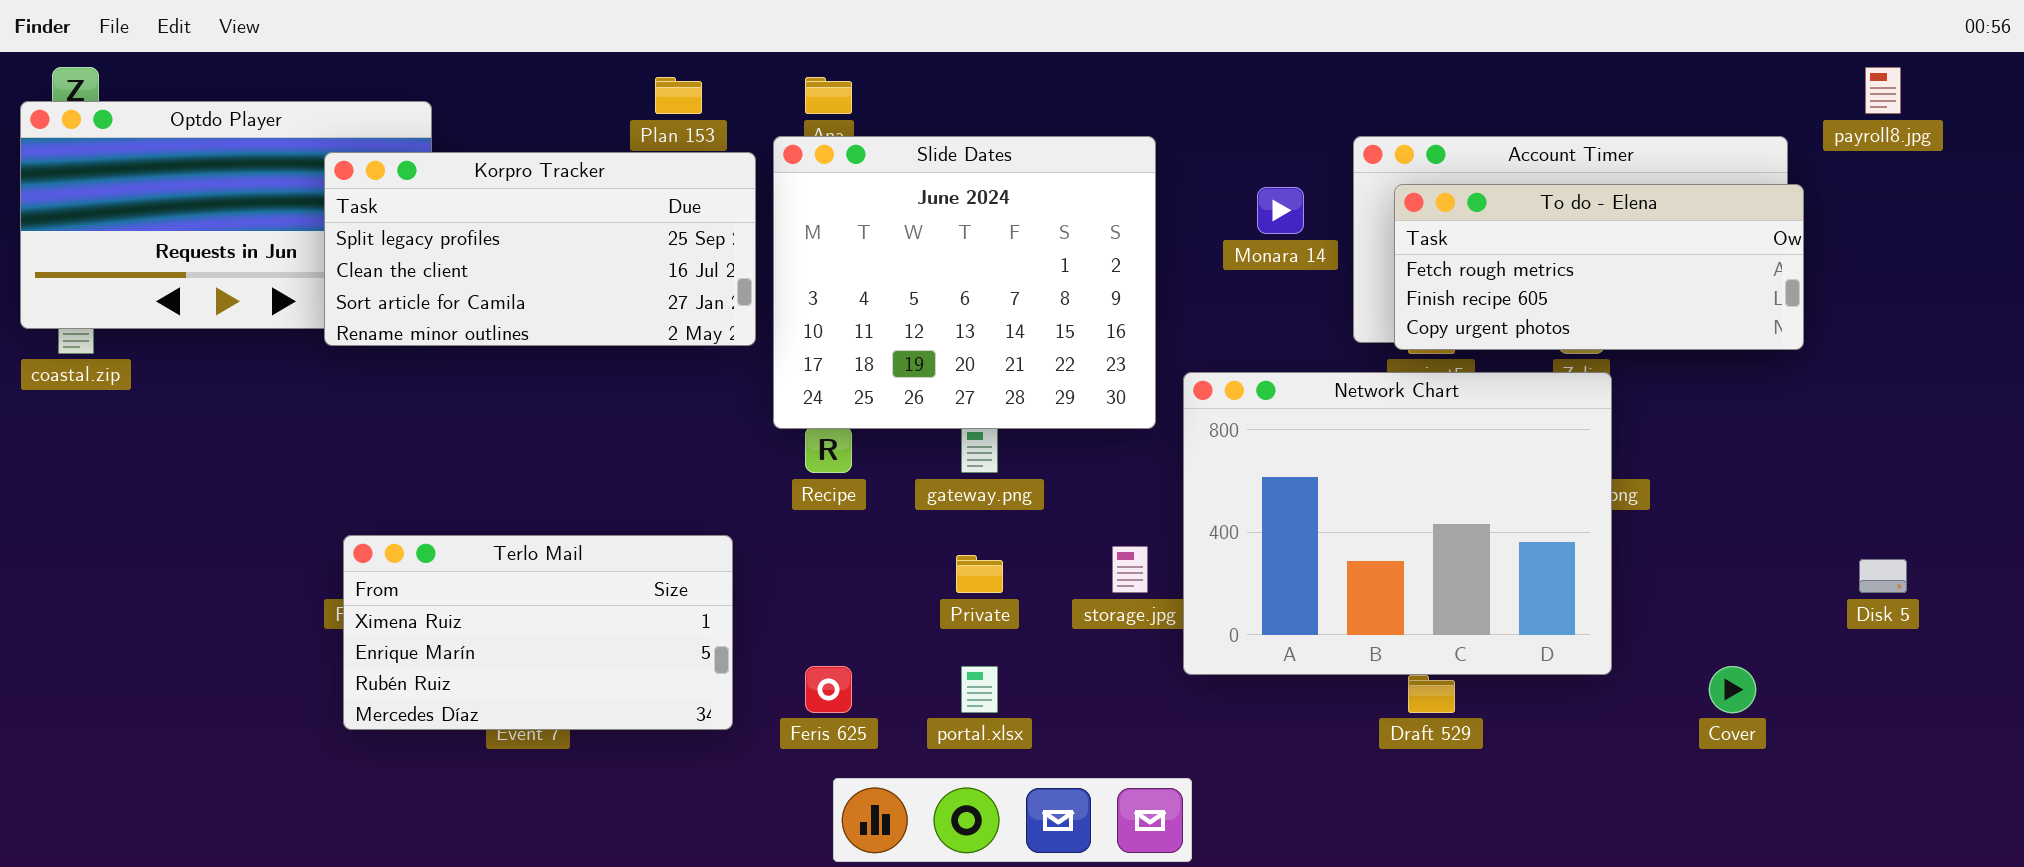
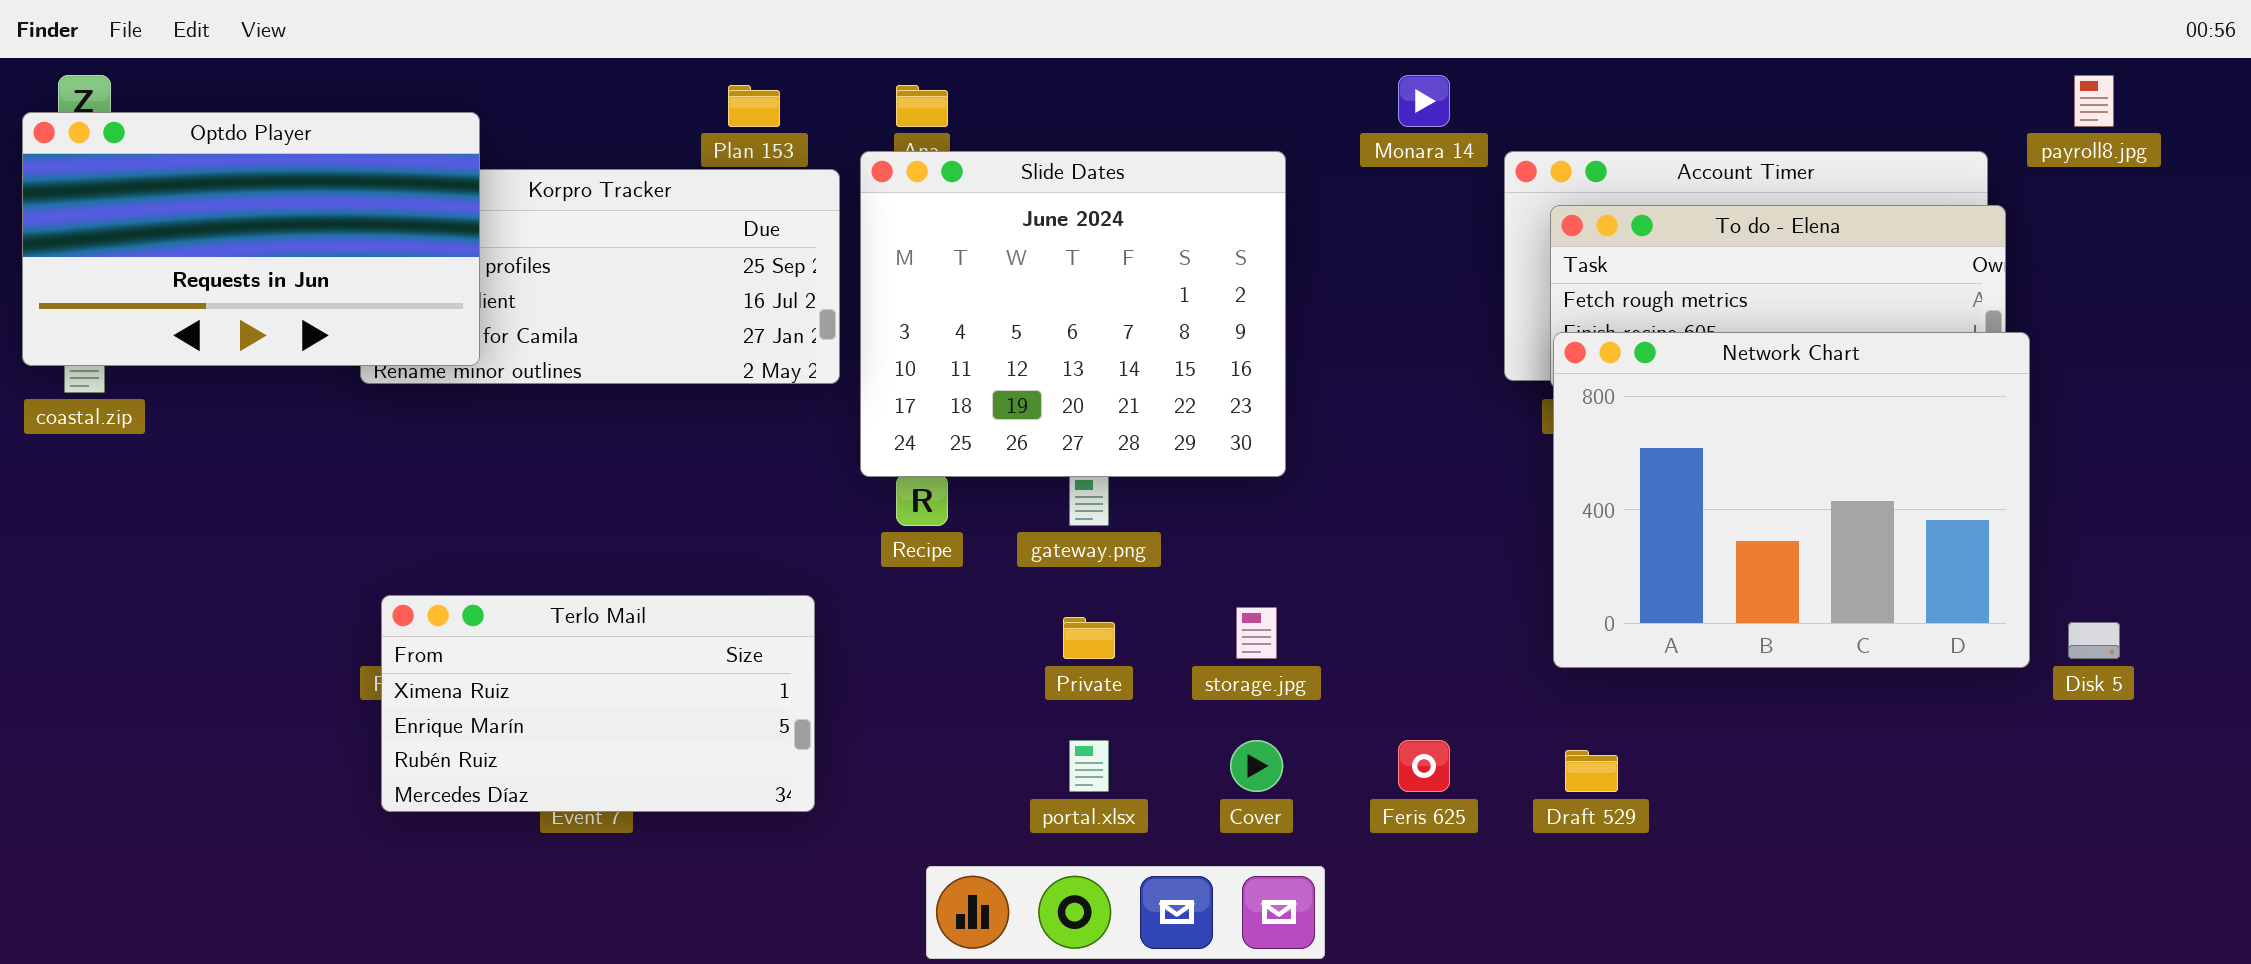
Optdo Player: [20,101,432,329] -> [22,112,480,366], raised
Monara 14: [1257,187,1304,234] -> [1398,75,1450,127], moved
Network Chart: [1183,372,1612,675] -> [1553,332,2030,668], moved
Feris 625: [805,666,852,713] -> [1398,740,1450,792], moved
Cover: [1709,666,1756,713] -> [1230,740,1283,792], moved

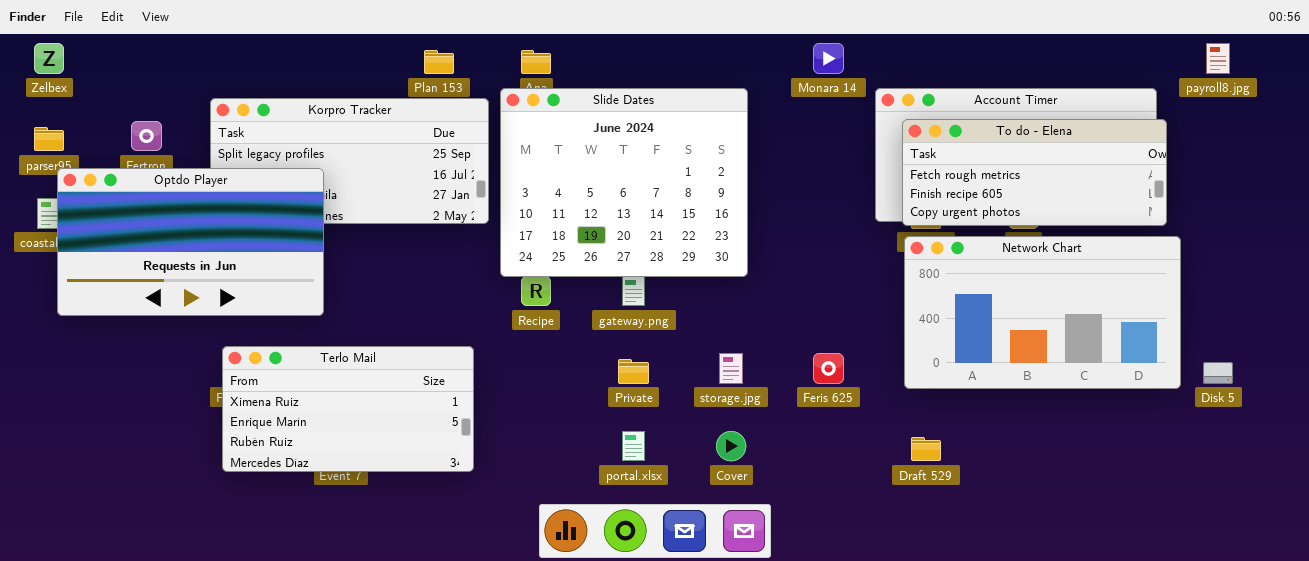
Optdo Player: [22,112,480,366] -> [57,168,324,316], moved
Network Chart: [1553,332,2030,668] -> [904,236,1181,389], resized
Feris 625: [1398,740,1450,792] -> [813,353,844,384], moved

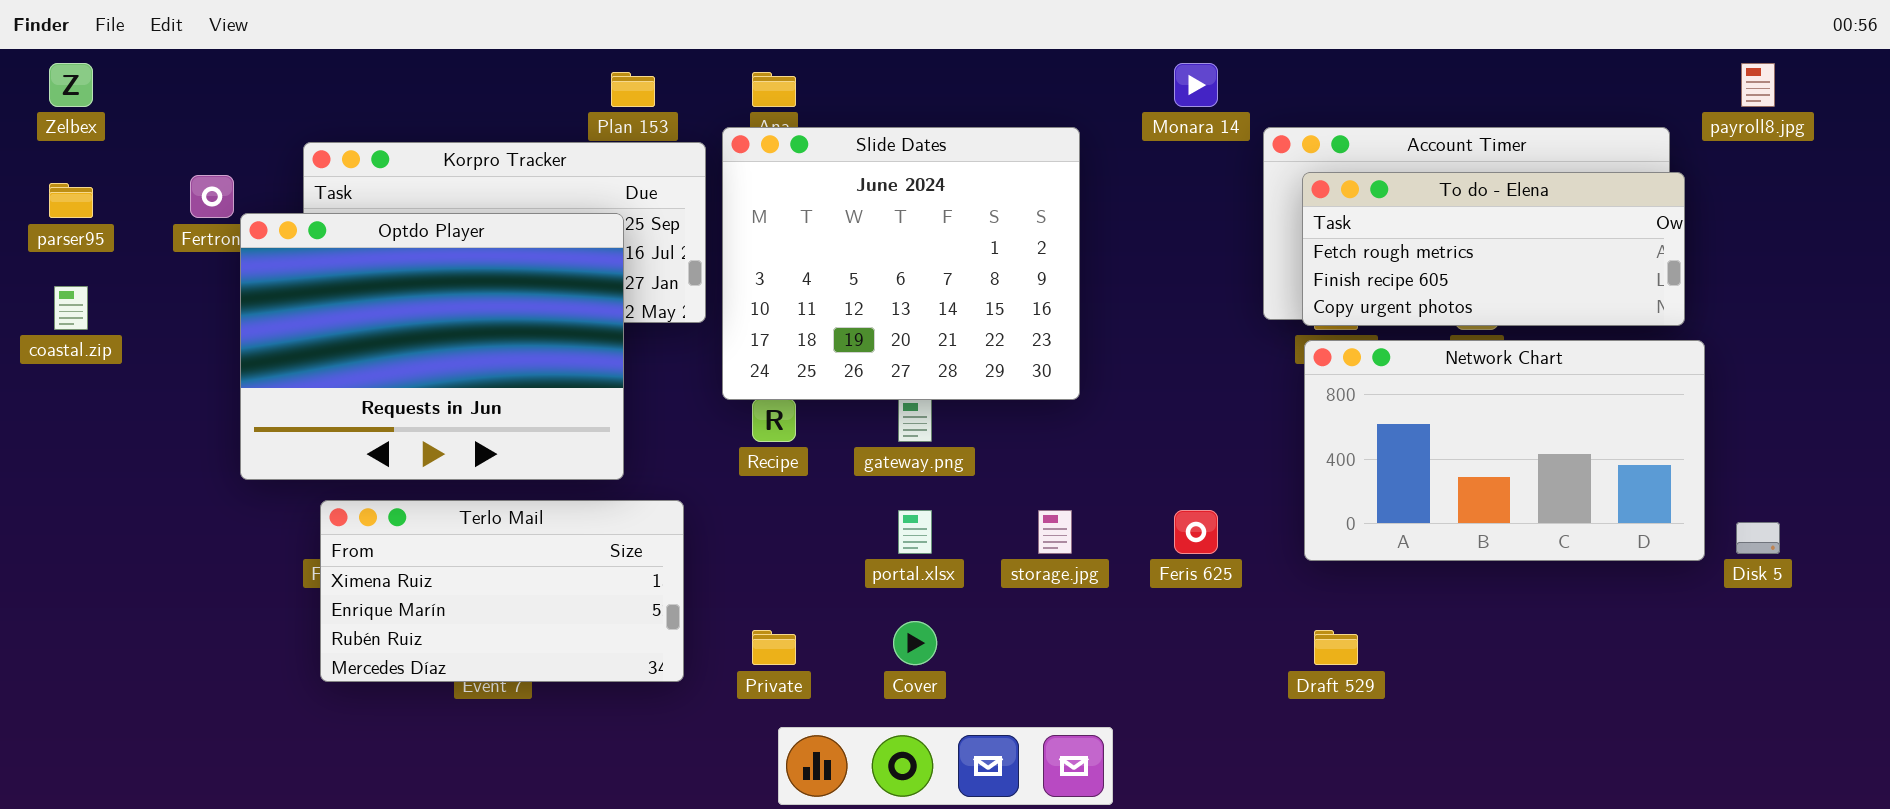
Optdo Player: [57,168,324,316] -> [240,213,624,480], moved, resized
Private: [618,359,649,384] -> [752,630,796,665], moved
portal.xlsx: [622,431,645,461] -> [898,510,932,554], moved
Cover: [716,431,746,461] -> [893,621,937,665], moved

